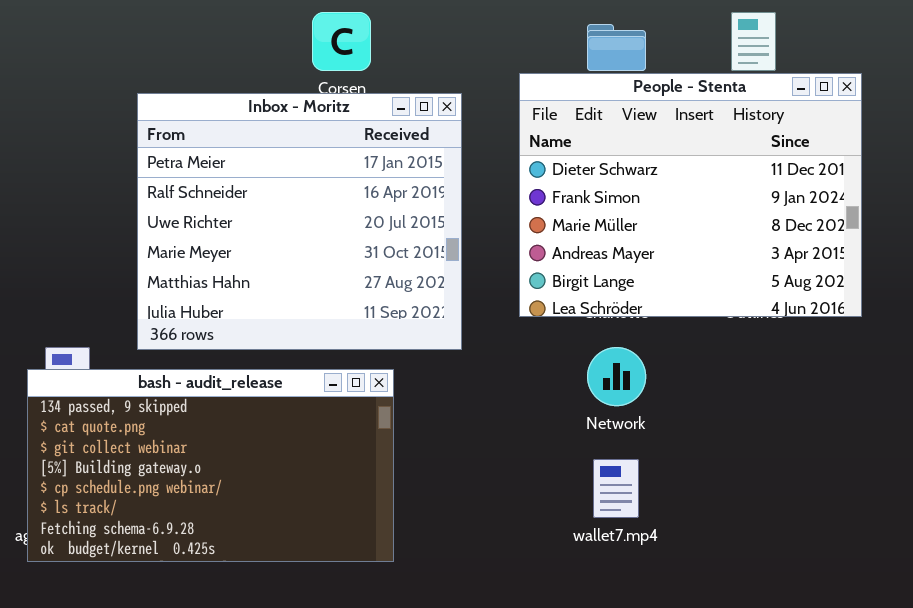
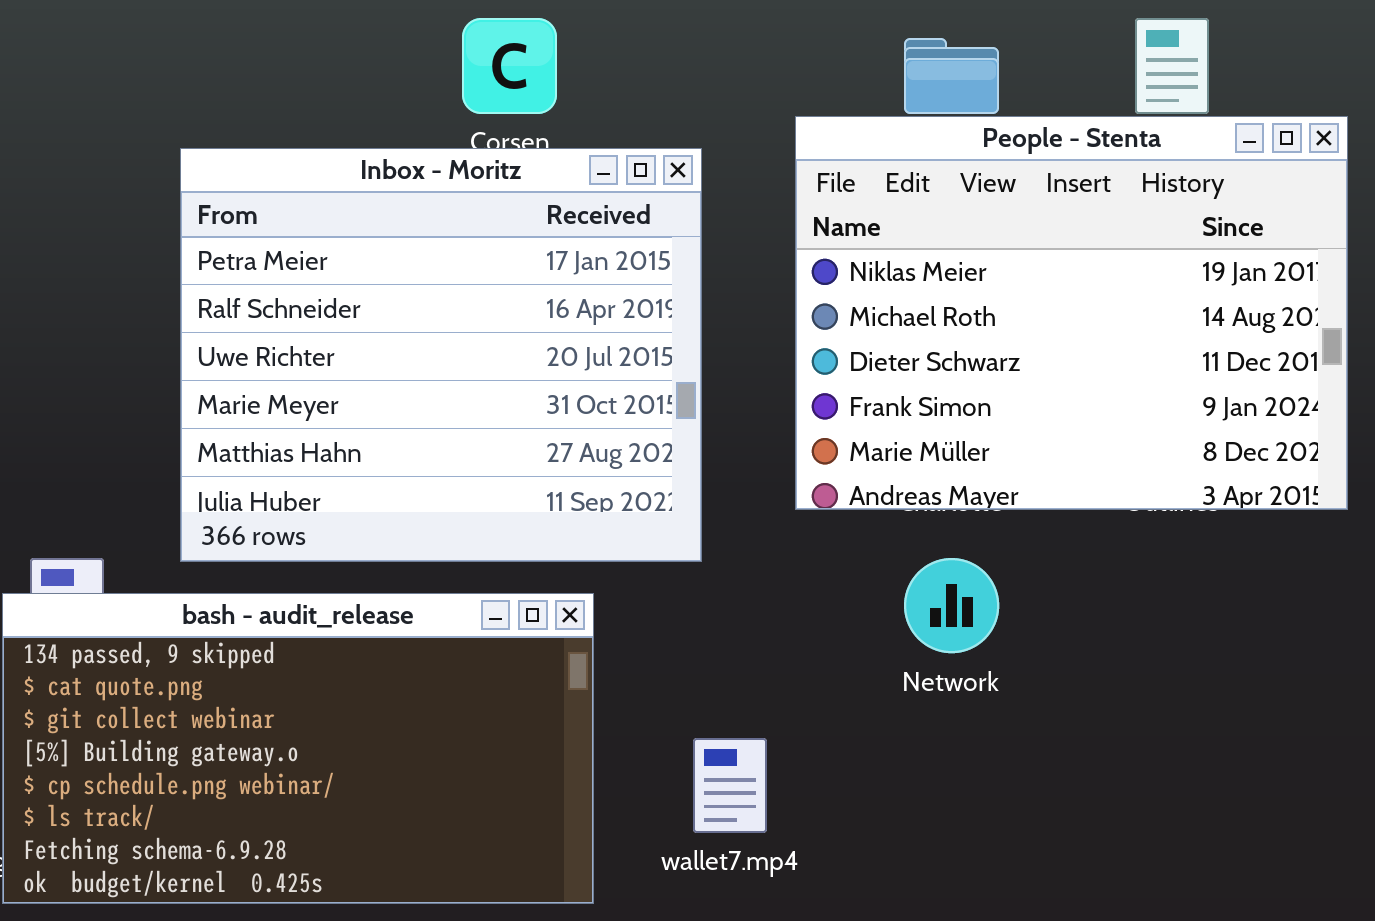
People - Stenta: [519,73,862,317] -> [795,116,1348,510], scrolled up 2 rows
wallet7.mp4: [593,459,639,518] -> [693,738,767,833], moved

